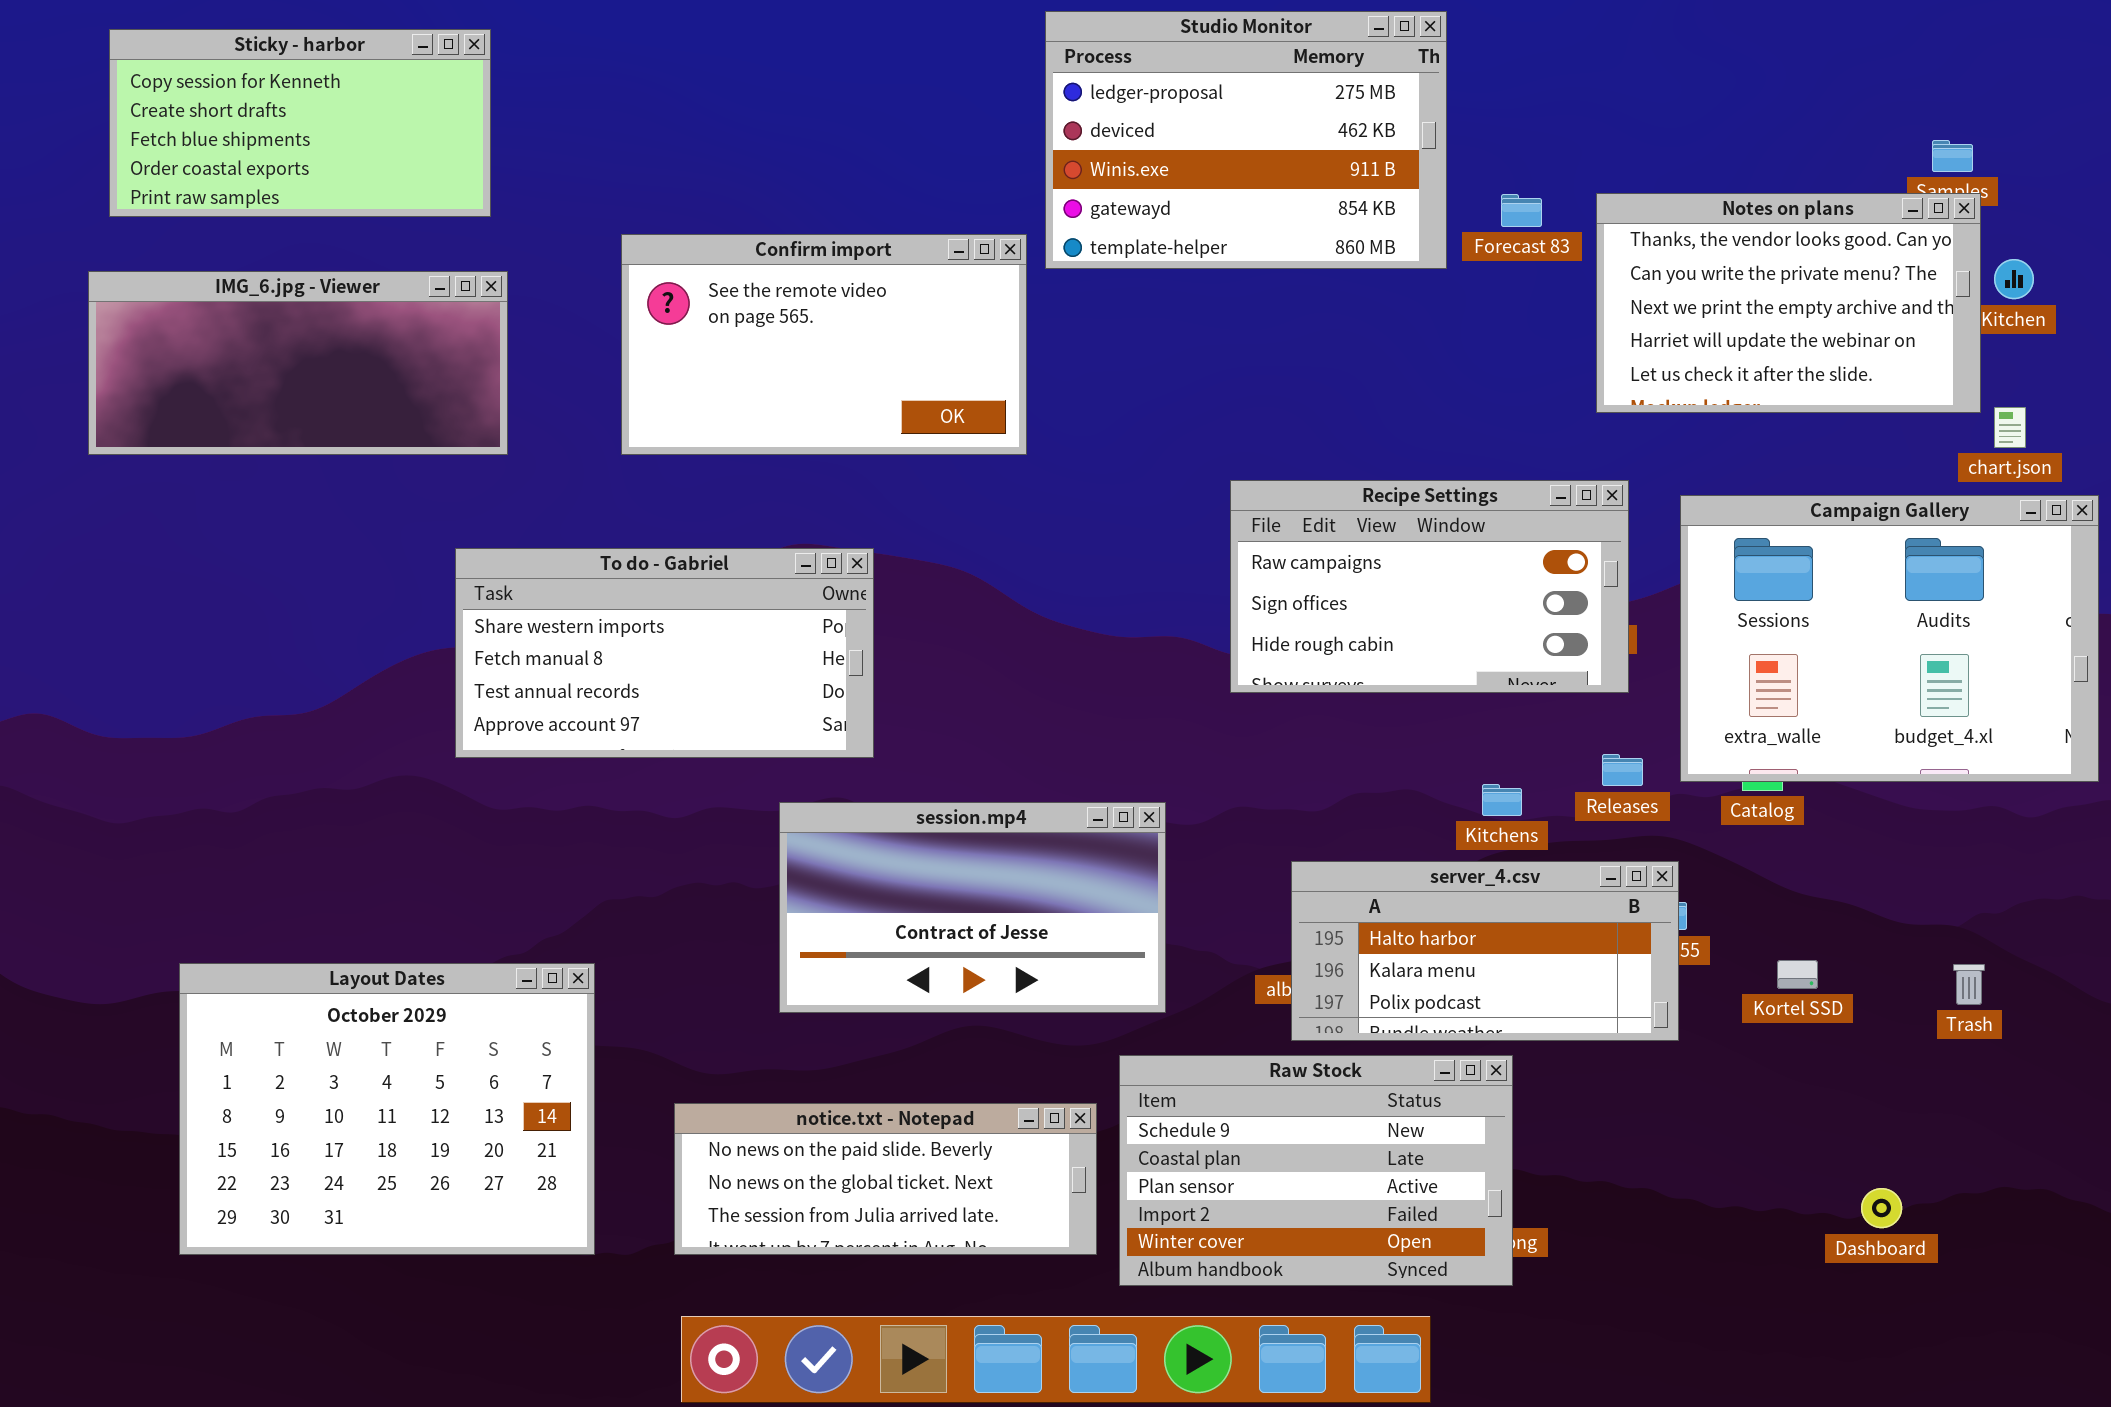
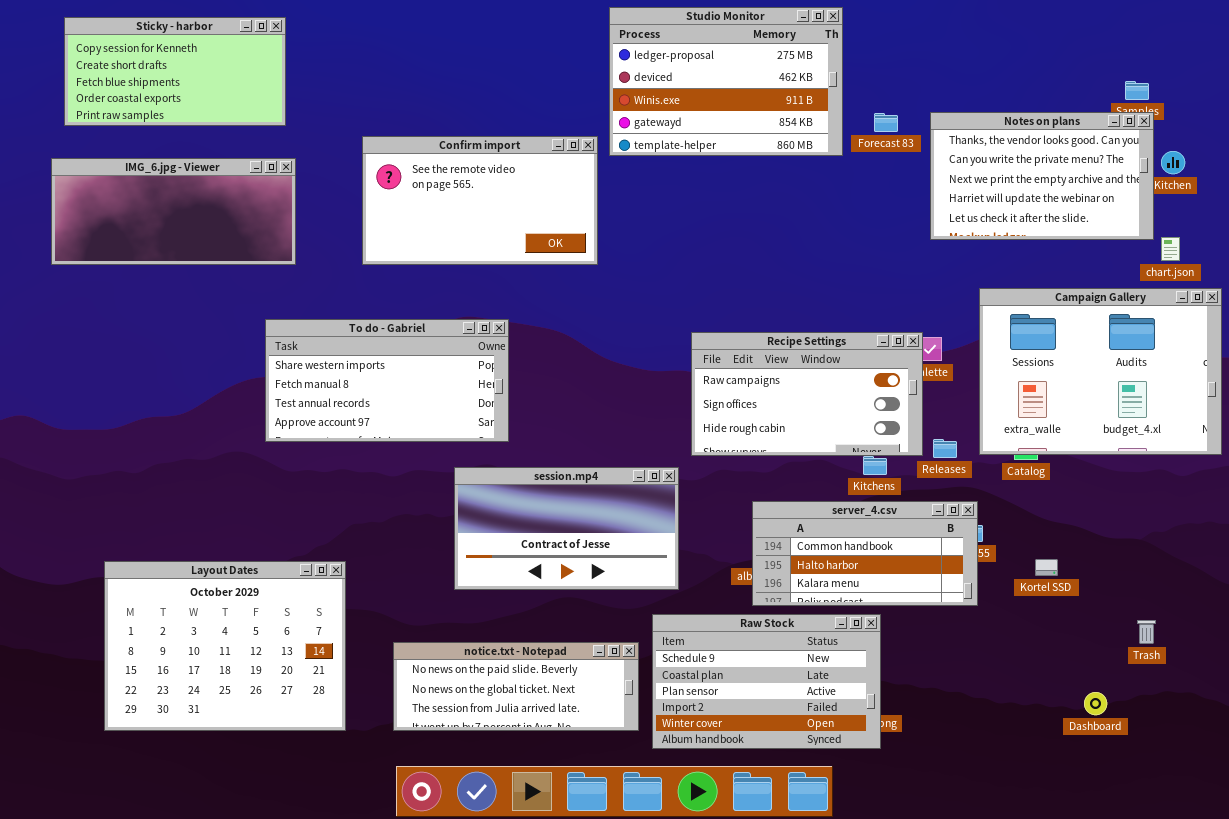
Recipe Settings: [1230,480,1629,693] -> [691,332,923,456], moved
server_4.csv: [1291,861,1679,1041] -> [752,501,978,606], scrolled up 1 row
Trash: [1953,964,1985,1005] -> [1137,620,1156,644], moved

